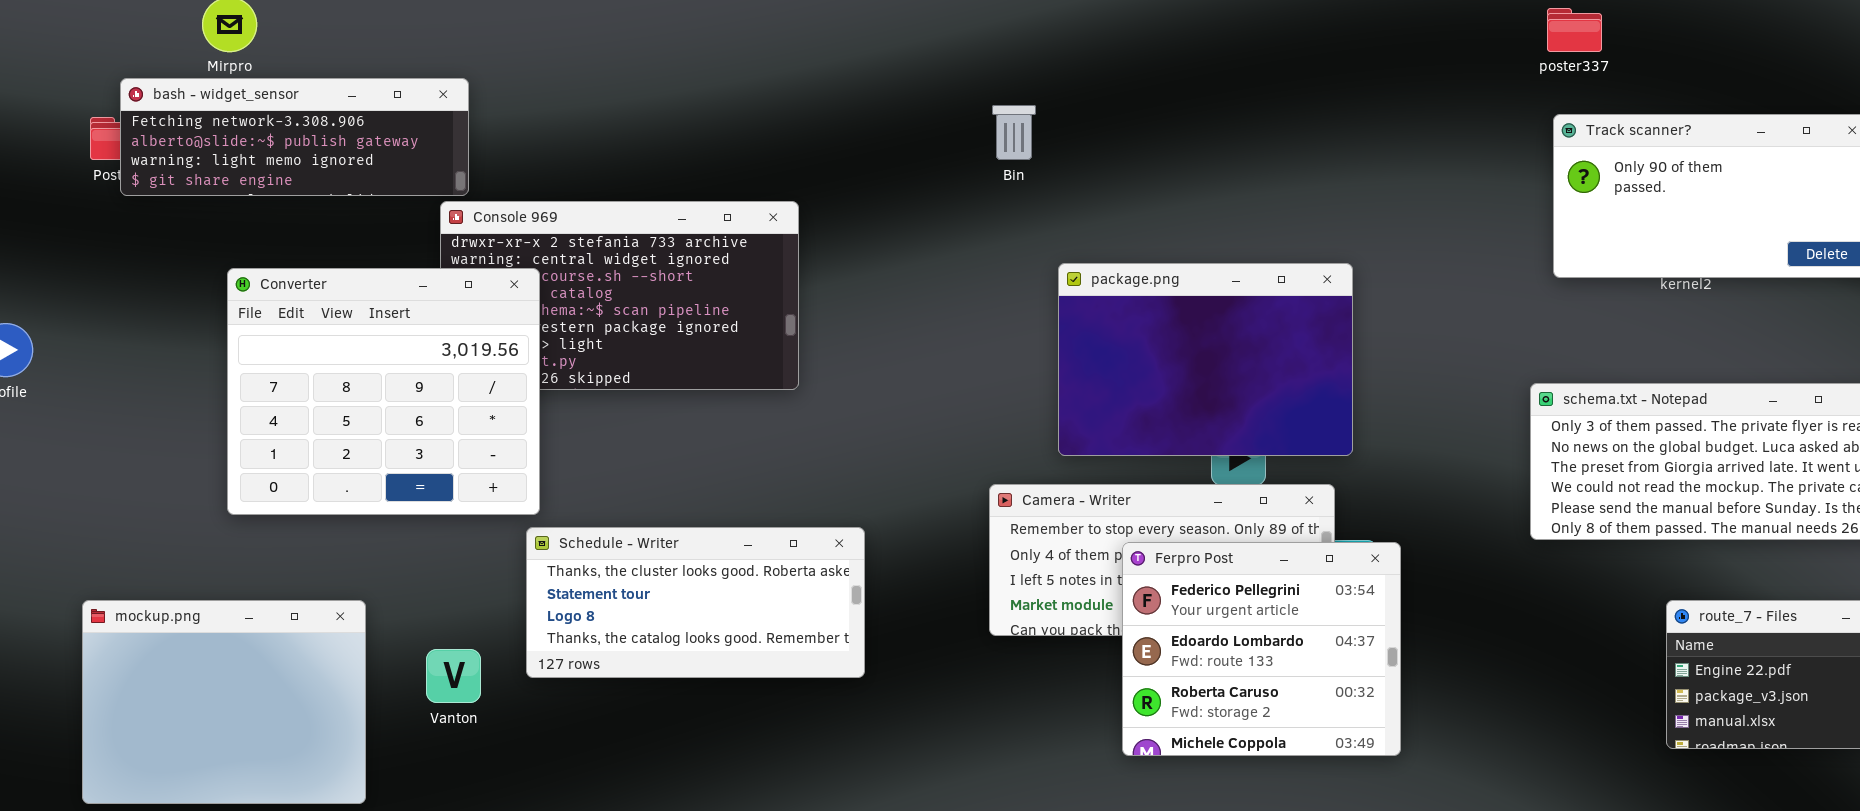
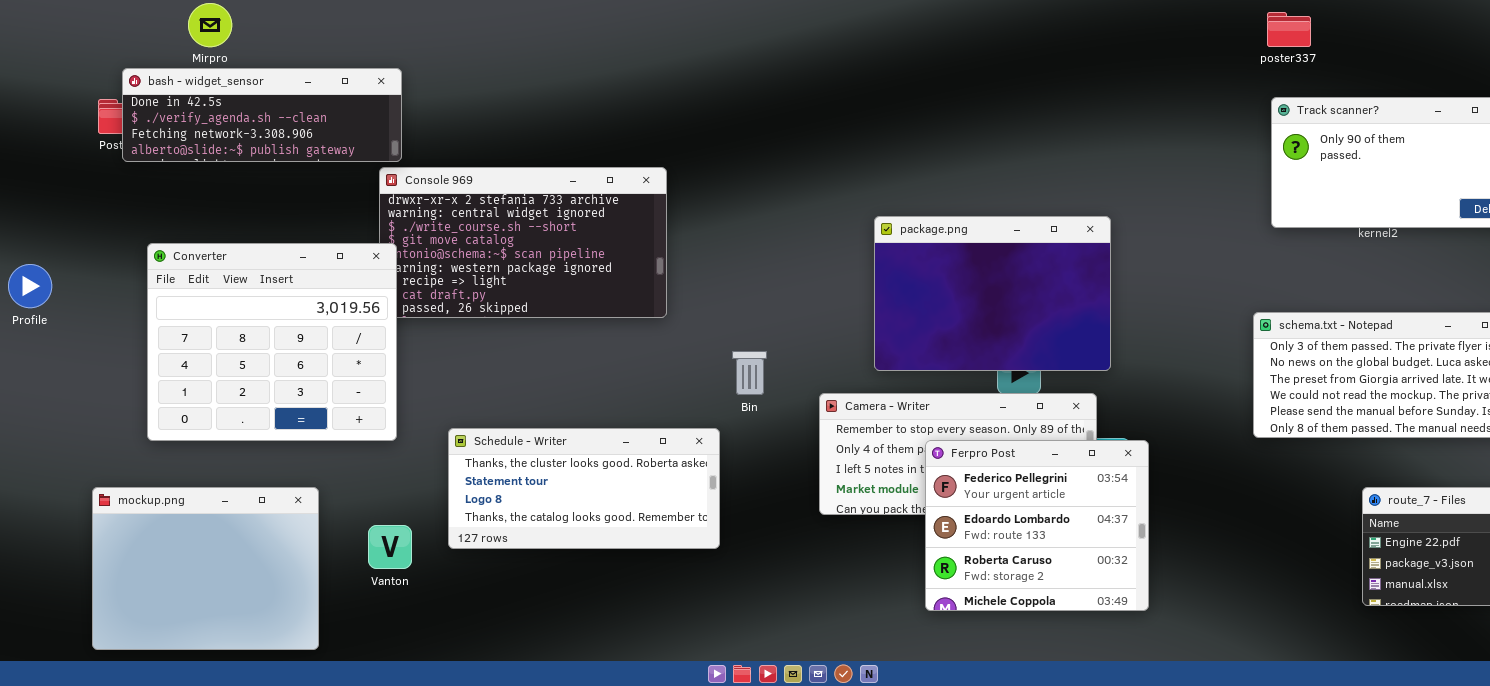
bash - widget_sensor: [120,78,469,196] -> [122,68,402,162], scrolled up 2 rows
Bin: [992,105,1036,160] -> [732,351,767,395], moved
Converter: [227,268,540,515] -> [147,243,397,441], moved

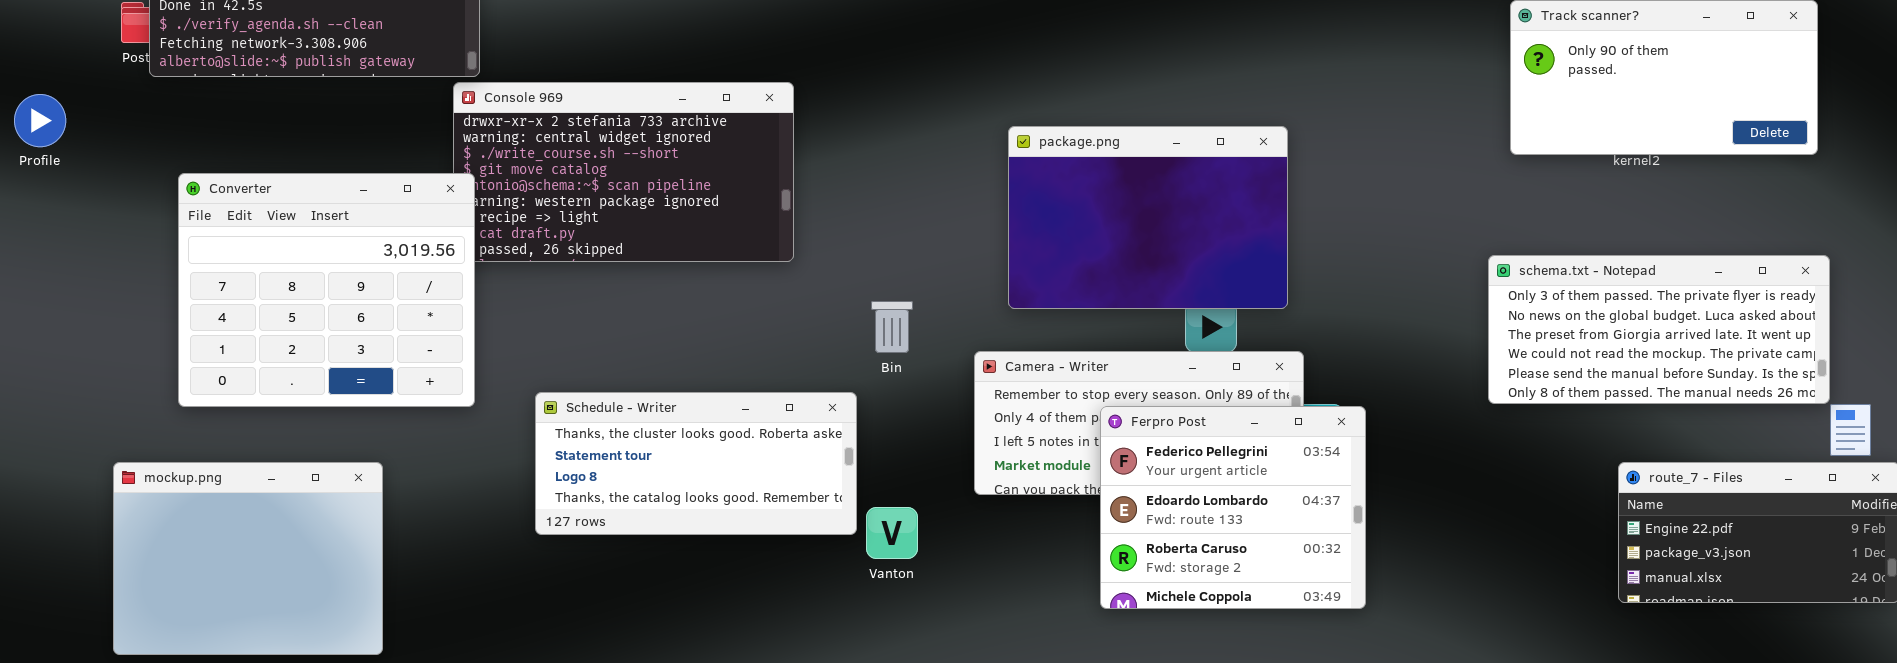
package.png: [874,216,1111,371] -> [1008,126,1288,309], moved
Profile: [8,264,52,308] -> [14,94,66,147], moved
Vanton: [368,525,412,569] -> [866,507,918,559], moved

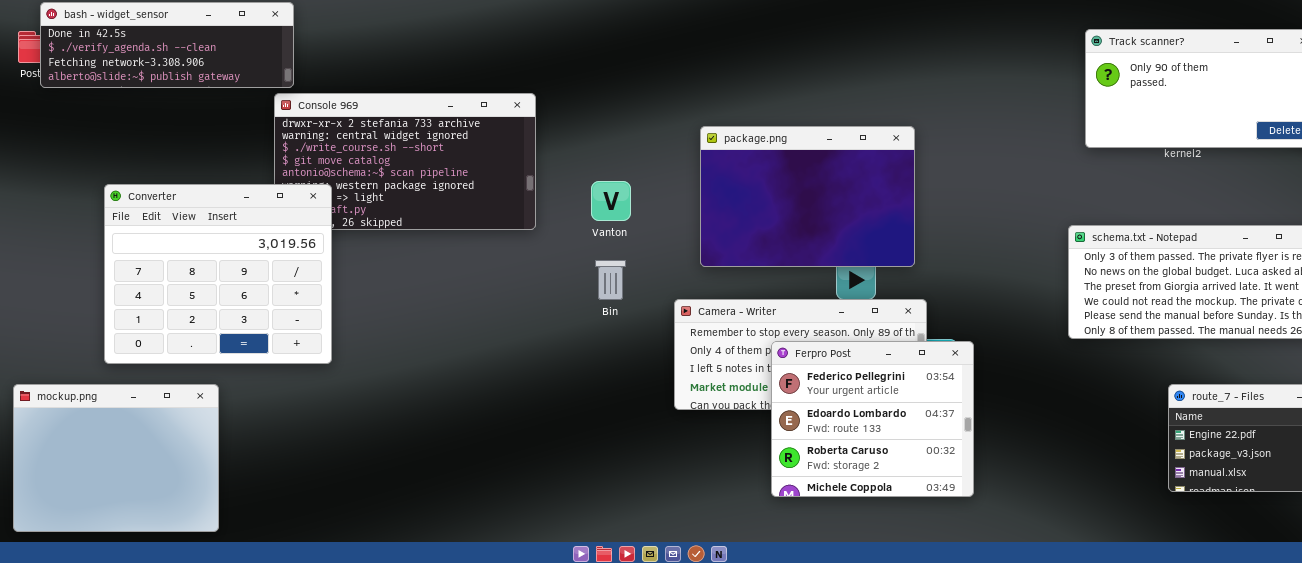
Converter: [178,173,475,407] -> [104,184,332,364], moved
Schedule - Writer: [535,392,857,535] -> none, closed
Vanton: [866,507,918,559] -> [591,181,631,221], moved

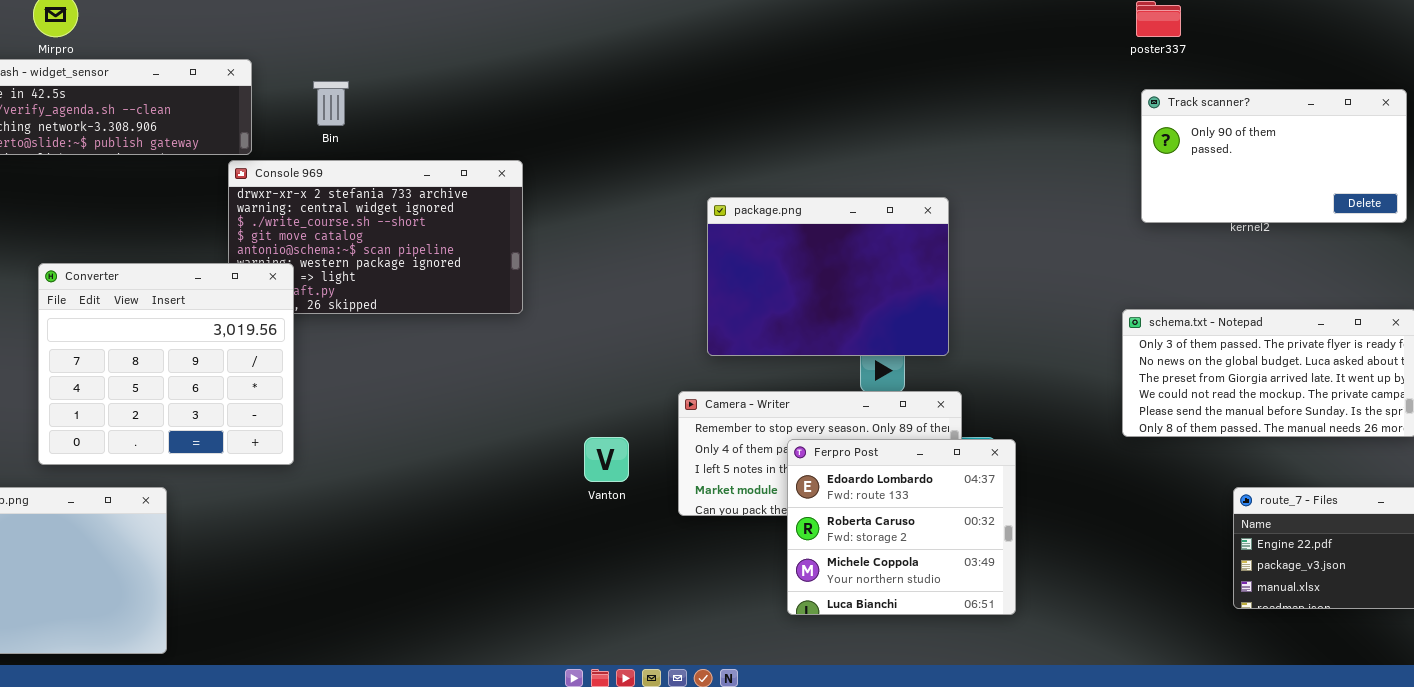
Vanton: [591,181,631,221] -> [584,437,629,482], moved
Bin: [595,260,626,300] -> [313,81,349,126], moved
Ferpro Post: [771,341,974,497] -> [787,439,1016,615], scrolled down 1 row

